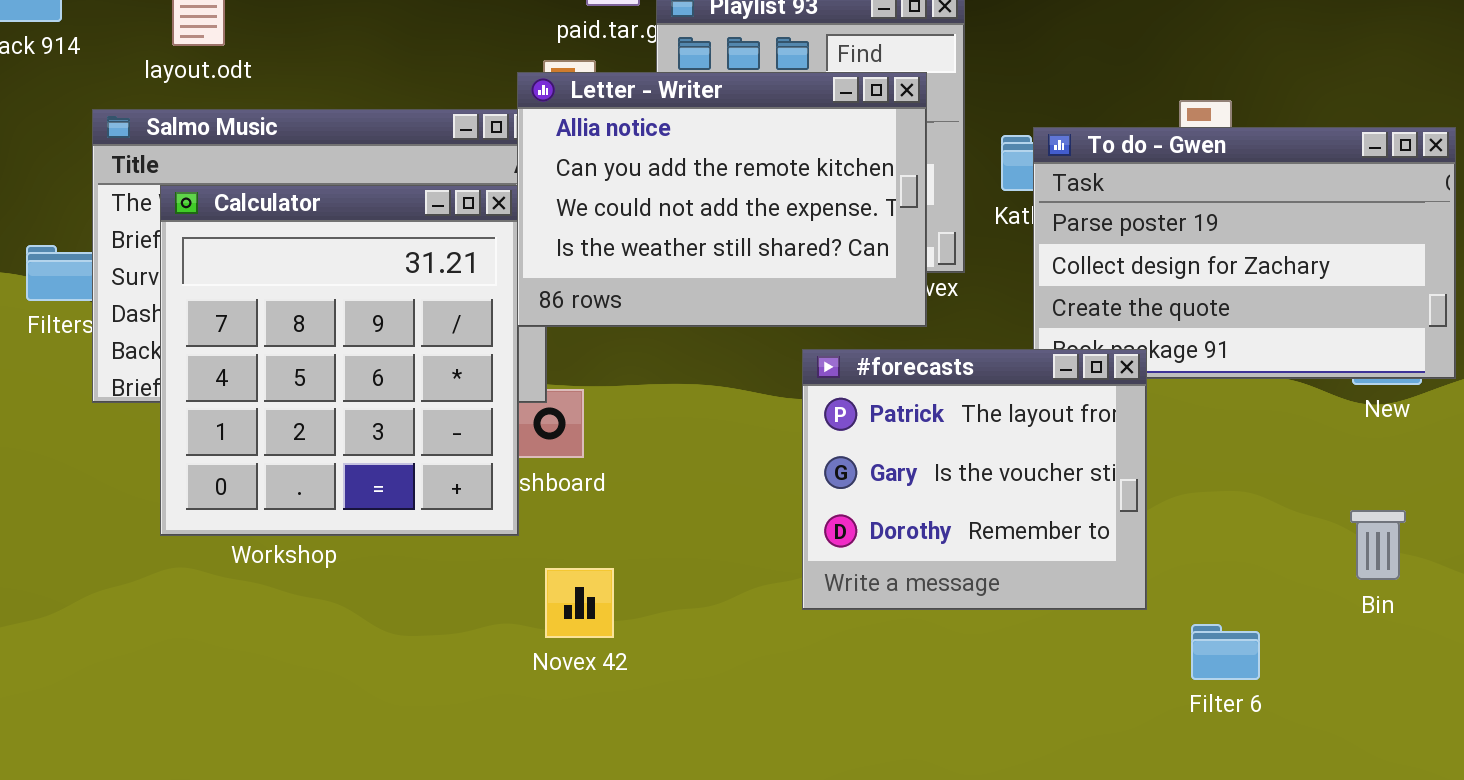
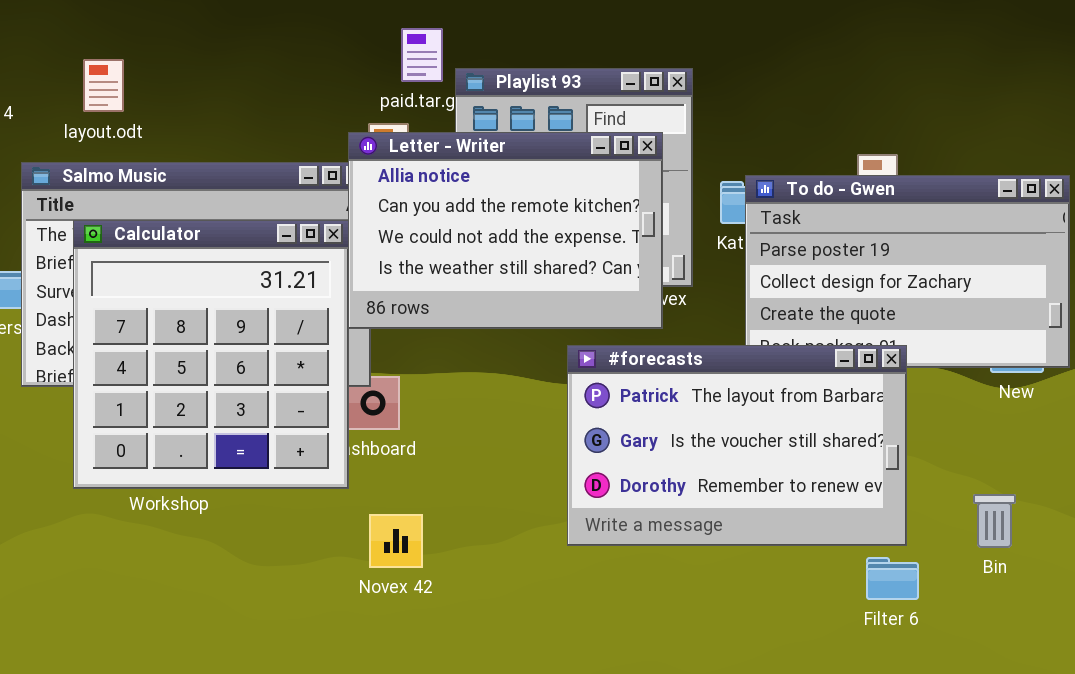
#forecasts: [802,349,1147,610] -> [567,345,907,546], resized
Bin: [1350,510,1406,580] -> [973,494,1016,548], moved

